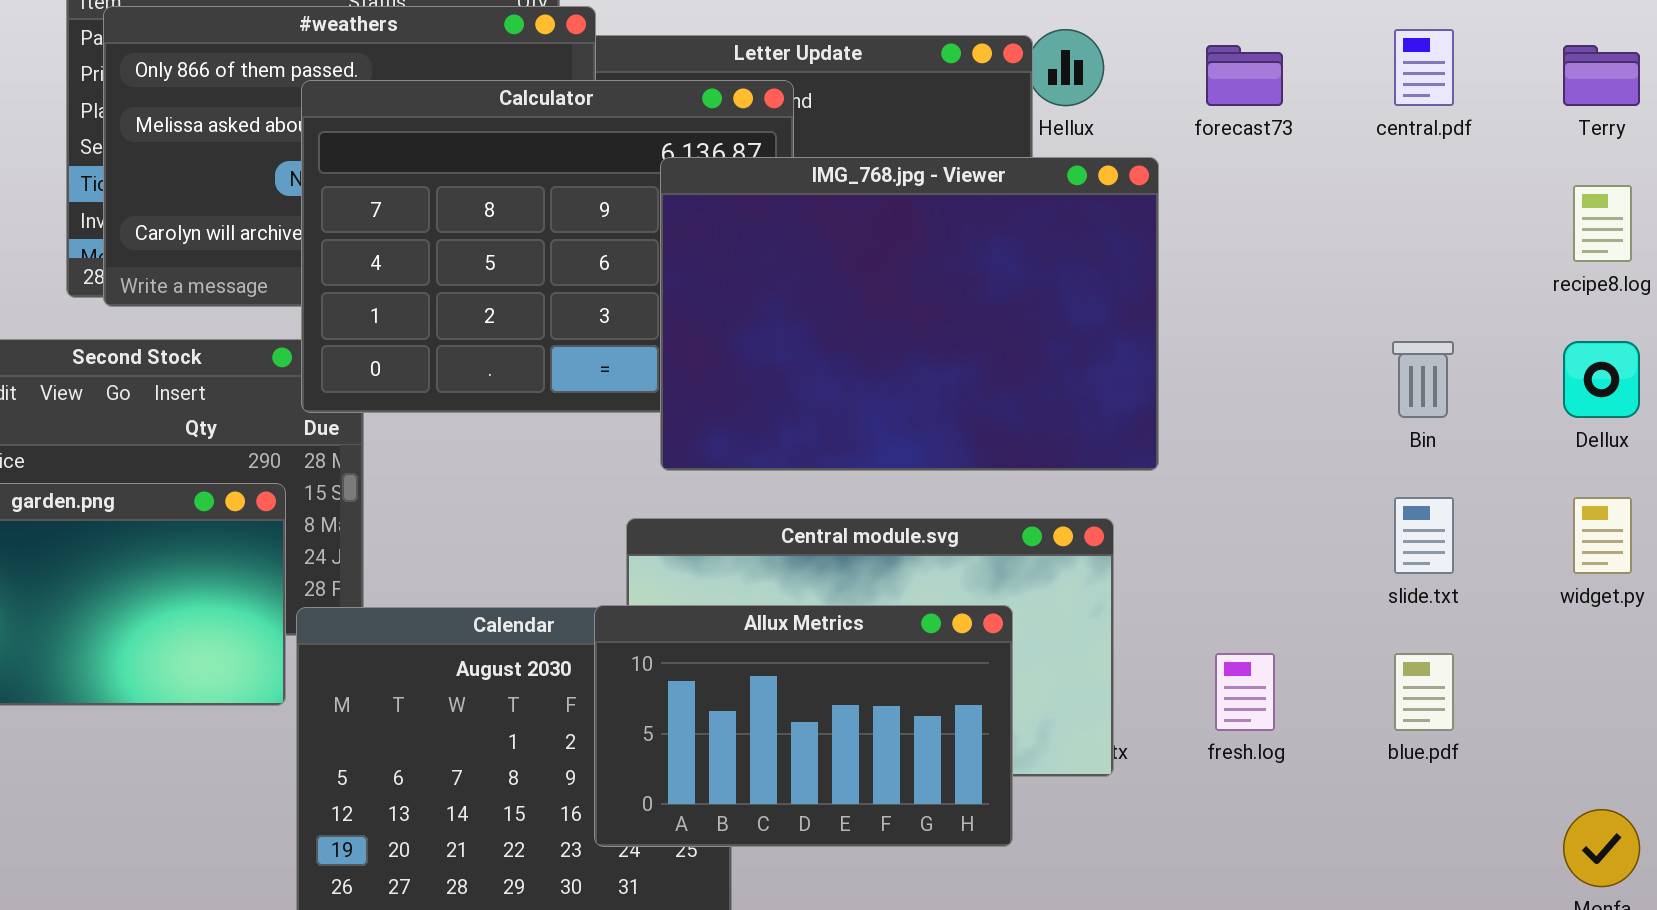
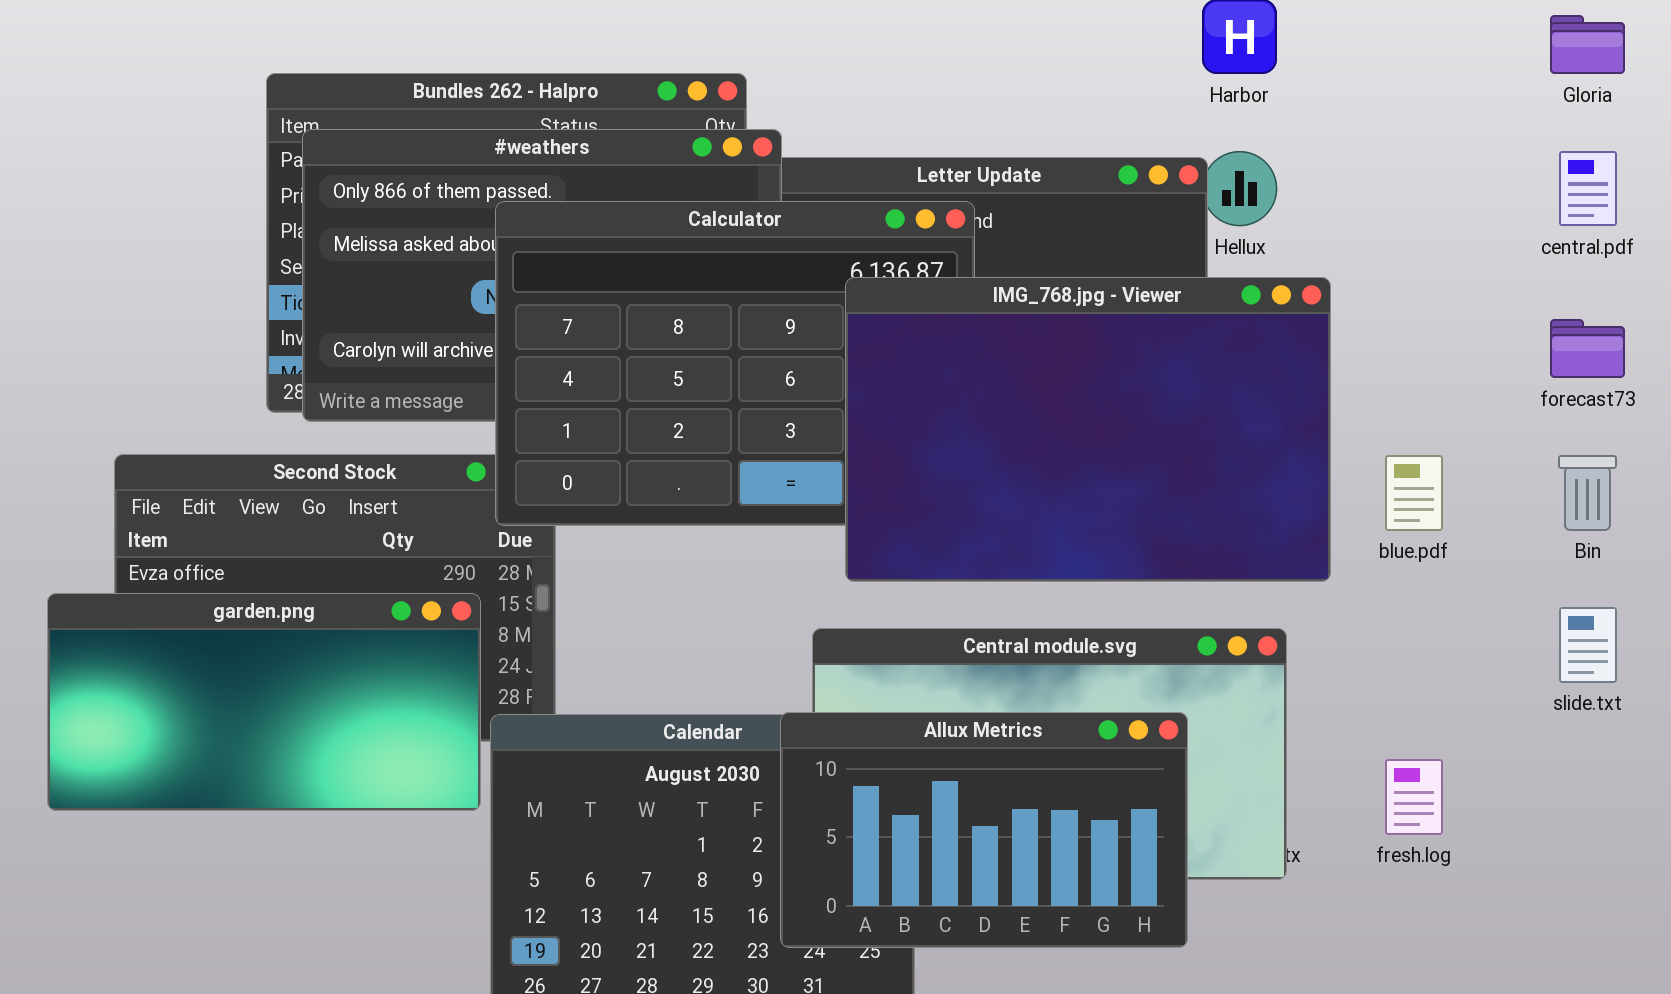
forecast73: [1206,45,1283,106] -> [1550,319,1625,378], moved
blue.pdf: [1394,653,1454,731] -> [1385,455,1443,531], moved

